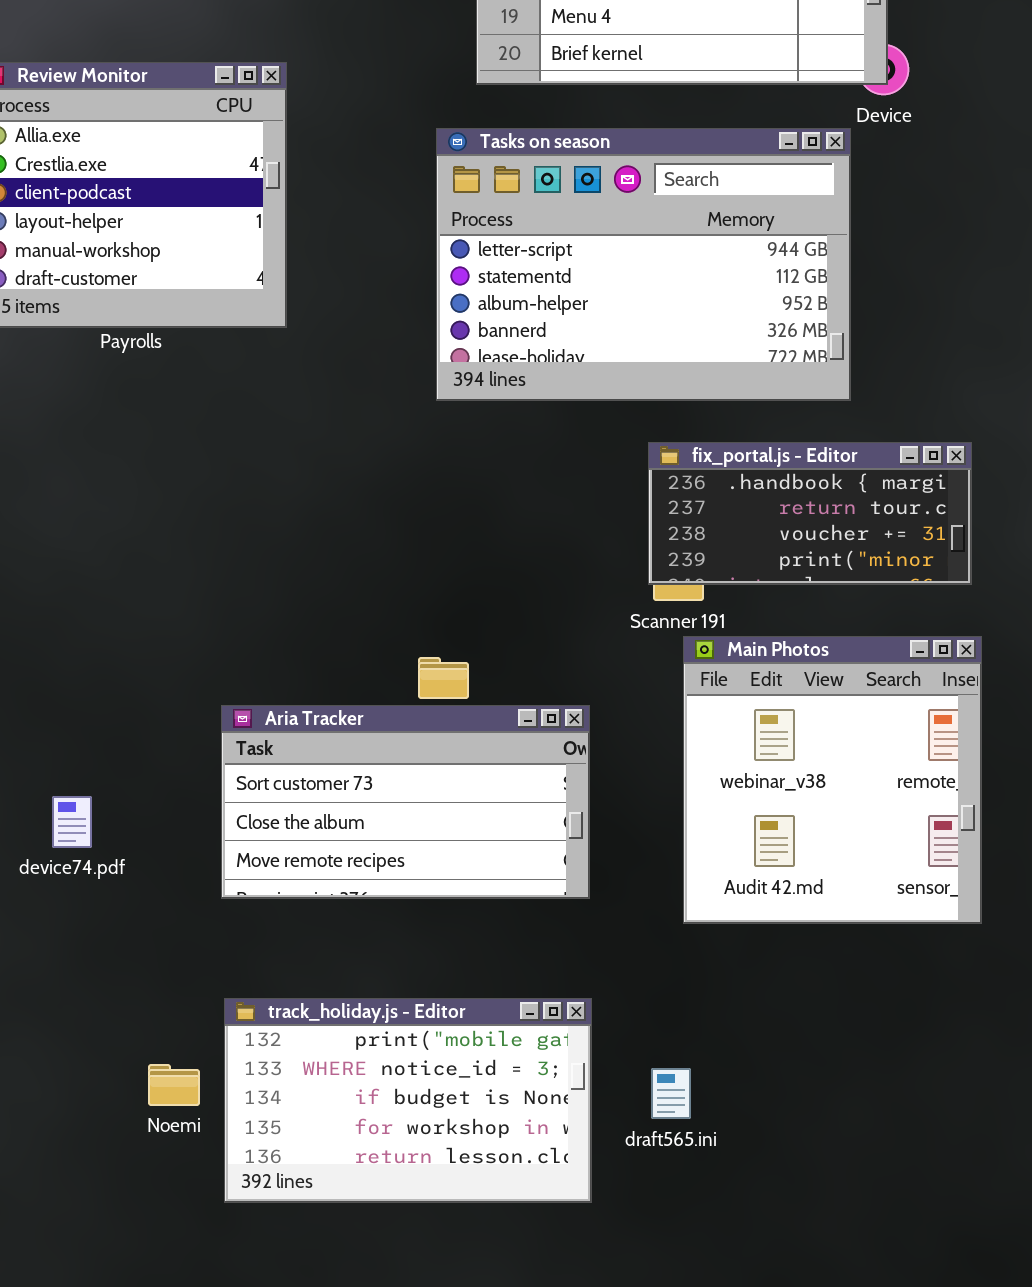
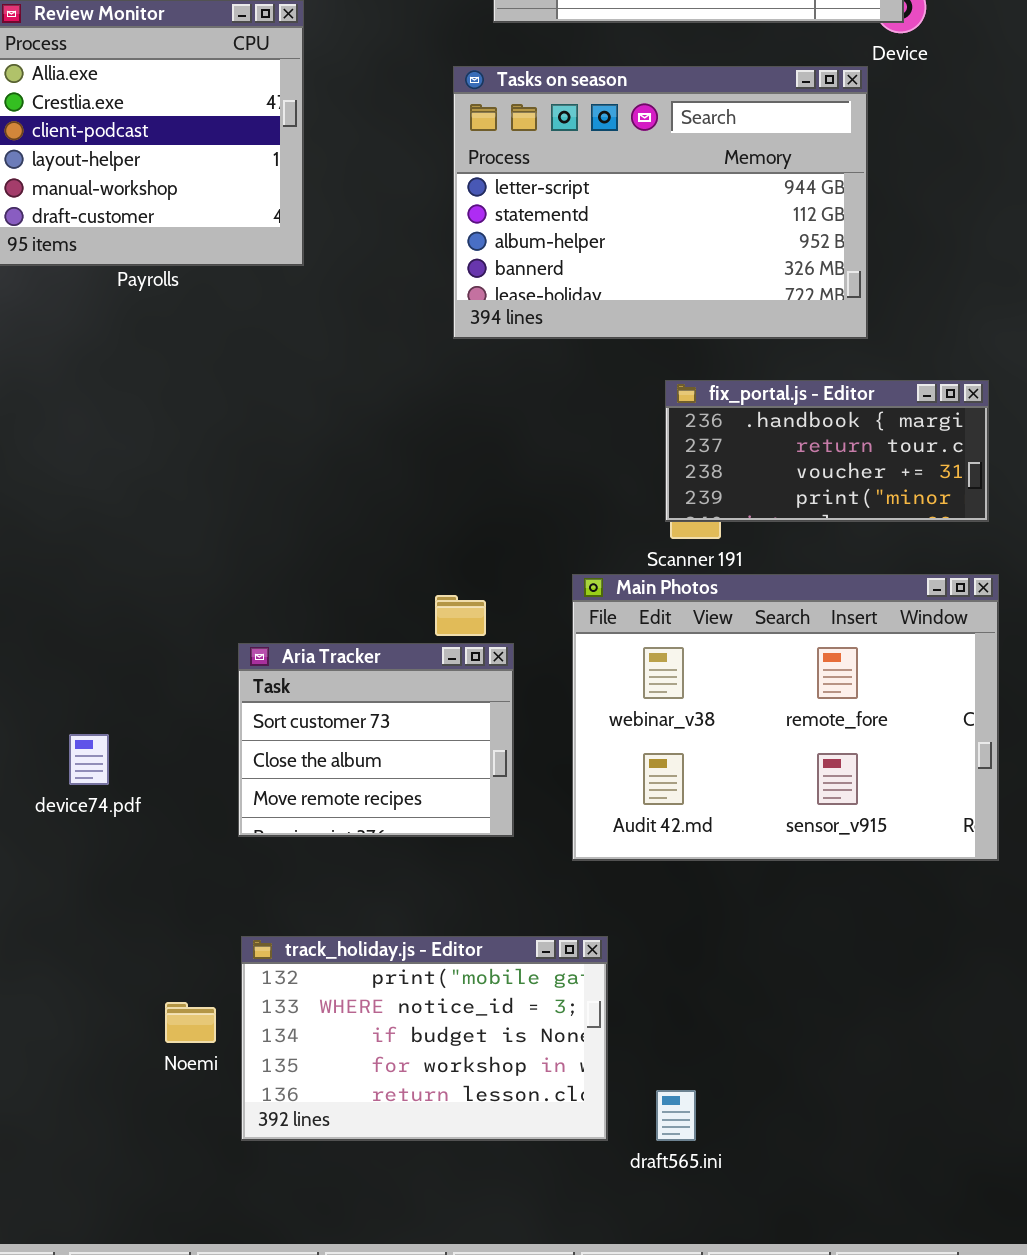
Main Photos: [683,636,982,924] -> [572,574,999,861], resized
Aria Tracker: [221,705,590,899] -> [238,643,514,837], resized
draft565.ini: [651,1068,691,1119] -> [656,1090,696,1141], moved

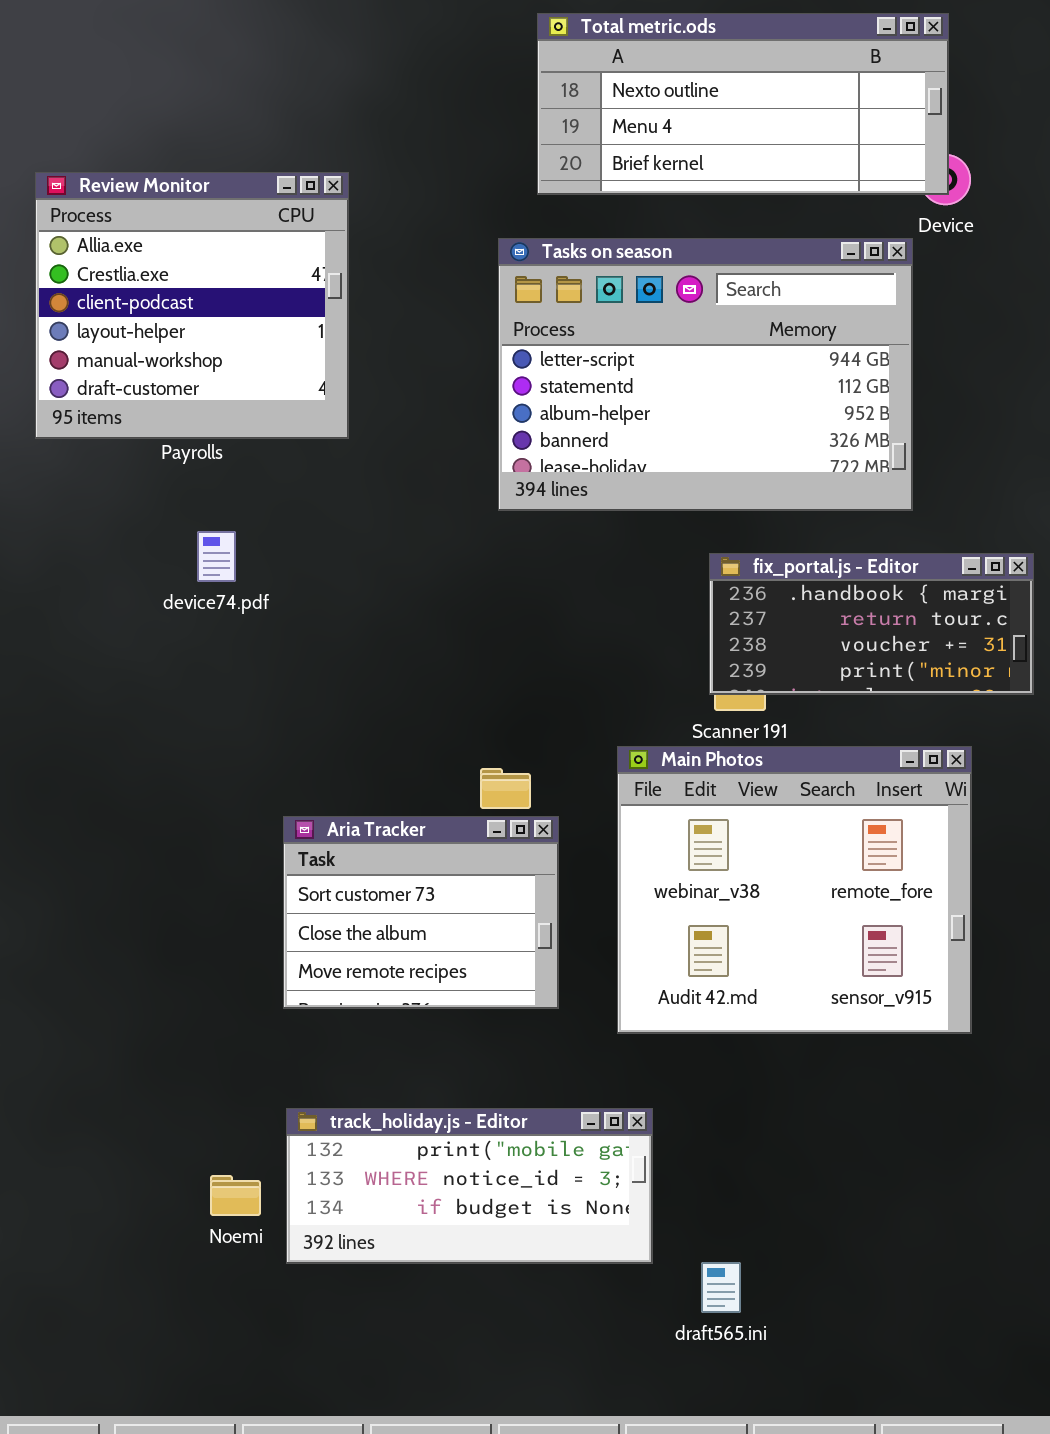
Main Photos: [572,574,999,861] -> [617,746,972,1034], resized
device74.pdf: [69,734,109,785] -> [197,531,236,582], moved
track_holiday.js - Editor: [241,936,608,1141] -> [286,1108,653,1264], resized

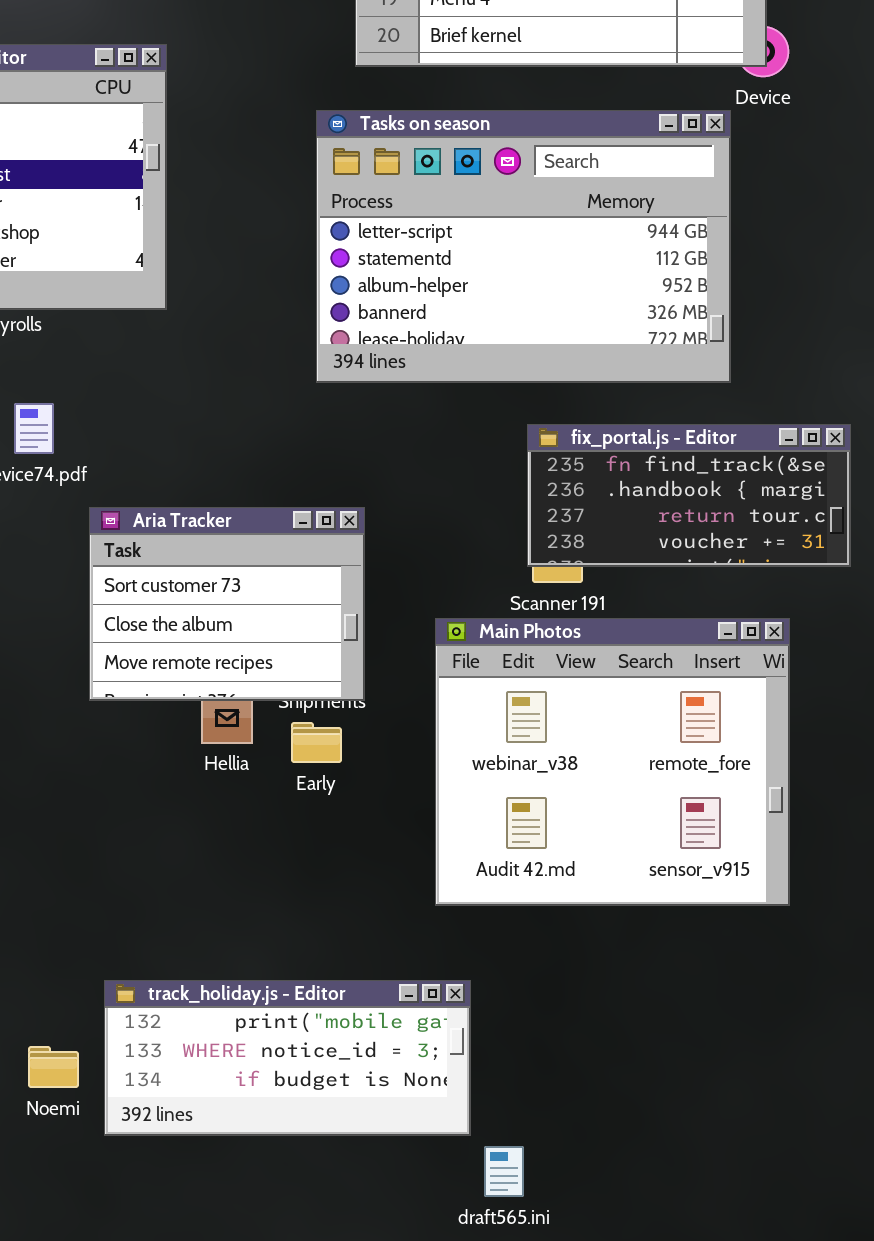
fix_portal.js - Editor: [709,553,1034,695] -> [527,424,851,567], scrolled up 1 row
Aria Tracker: [283,816,559,1009] -> [89,507,365,701], moved
draft565.ini: [701,1262,741,1313] -> [484,1146,524,1197], moved

